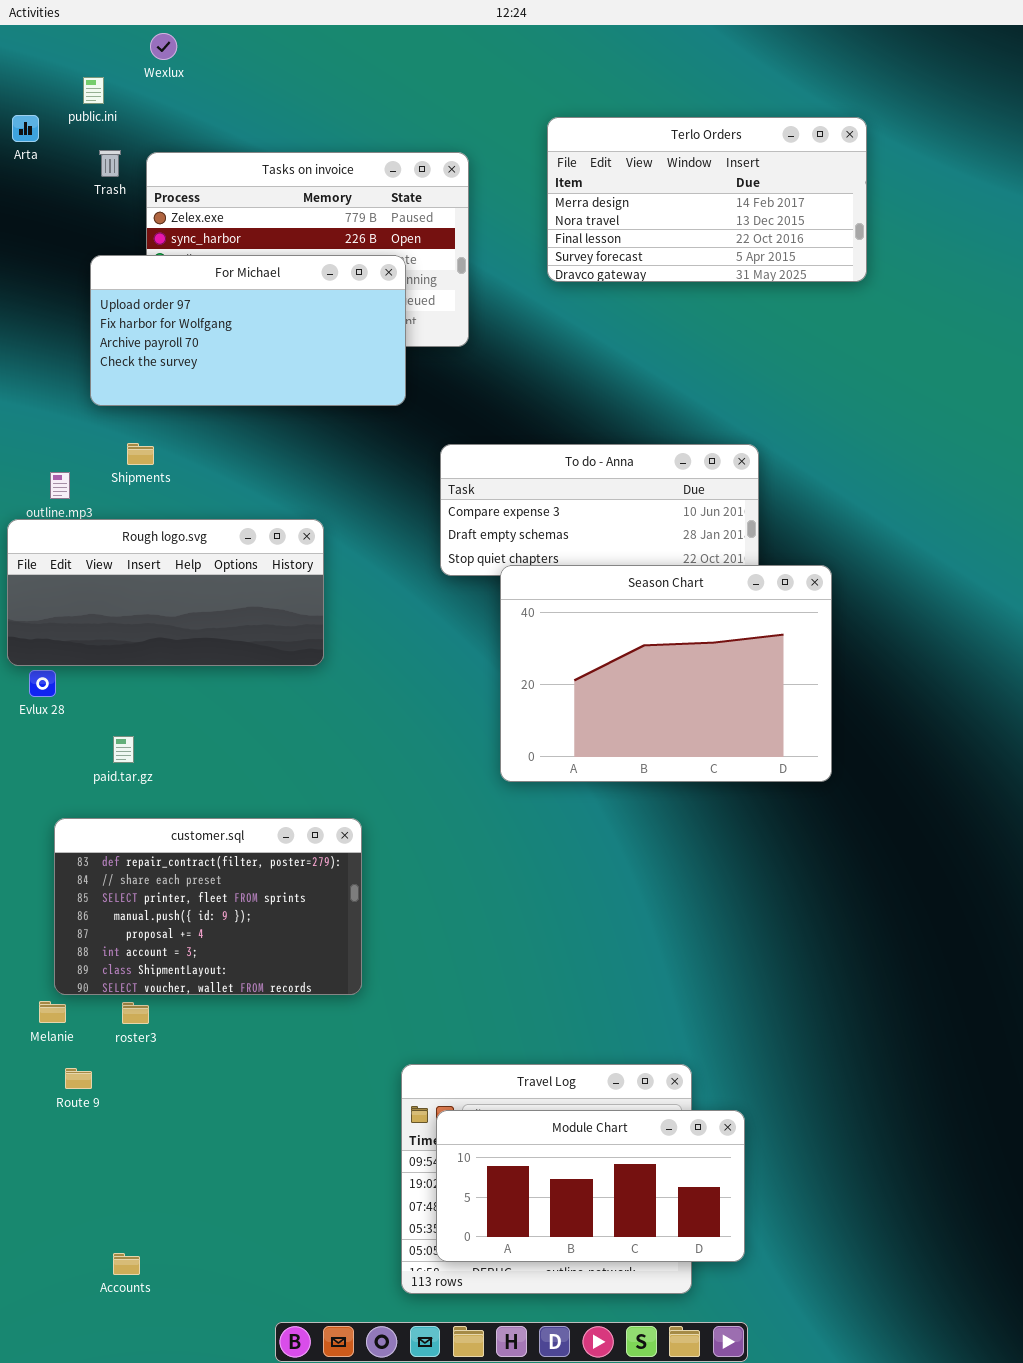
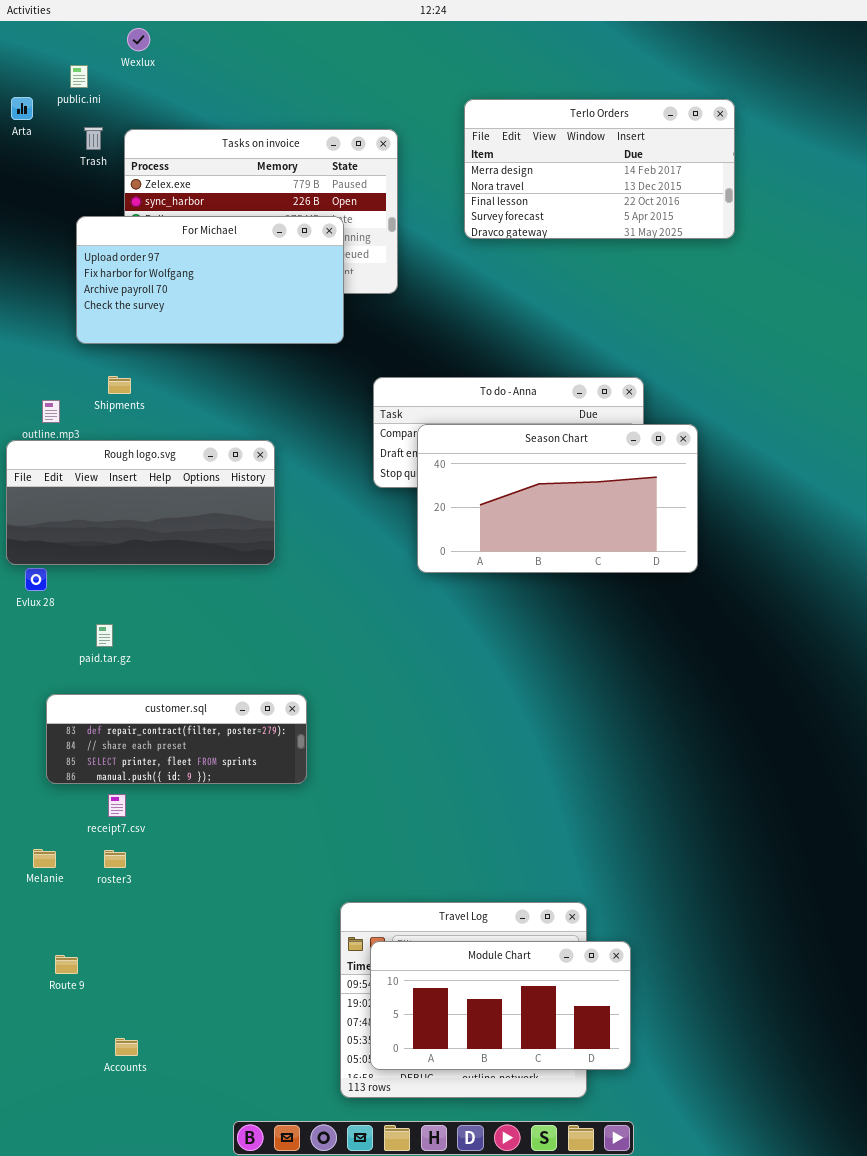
Season Chart: [500,565,832,782] -> [417,424,698,573], moved, resized
customer.sql: [54,818,362,995] -> [46,694,307,784], resized
Route 9: [65,1068,92,1089] -> [55,955,78,974], moved
Accounts: [113,1253,140,1275] -> [115,1038,138,1056], moved

